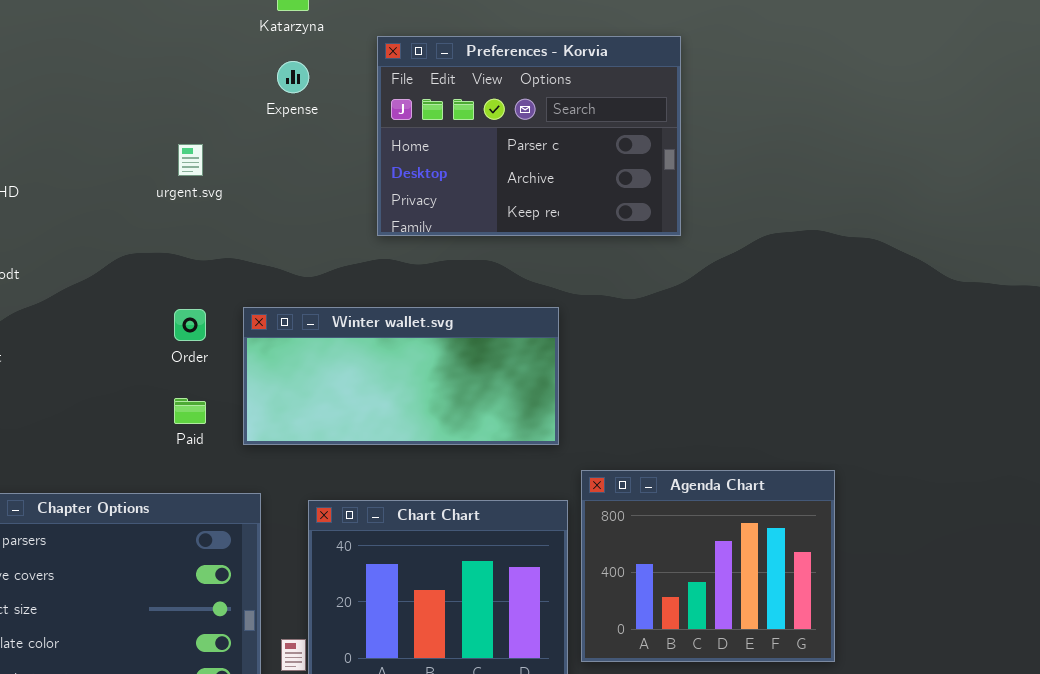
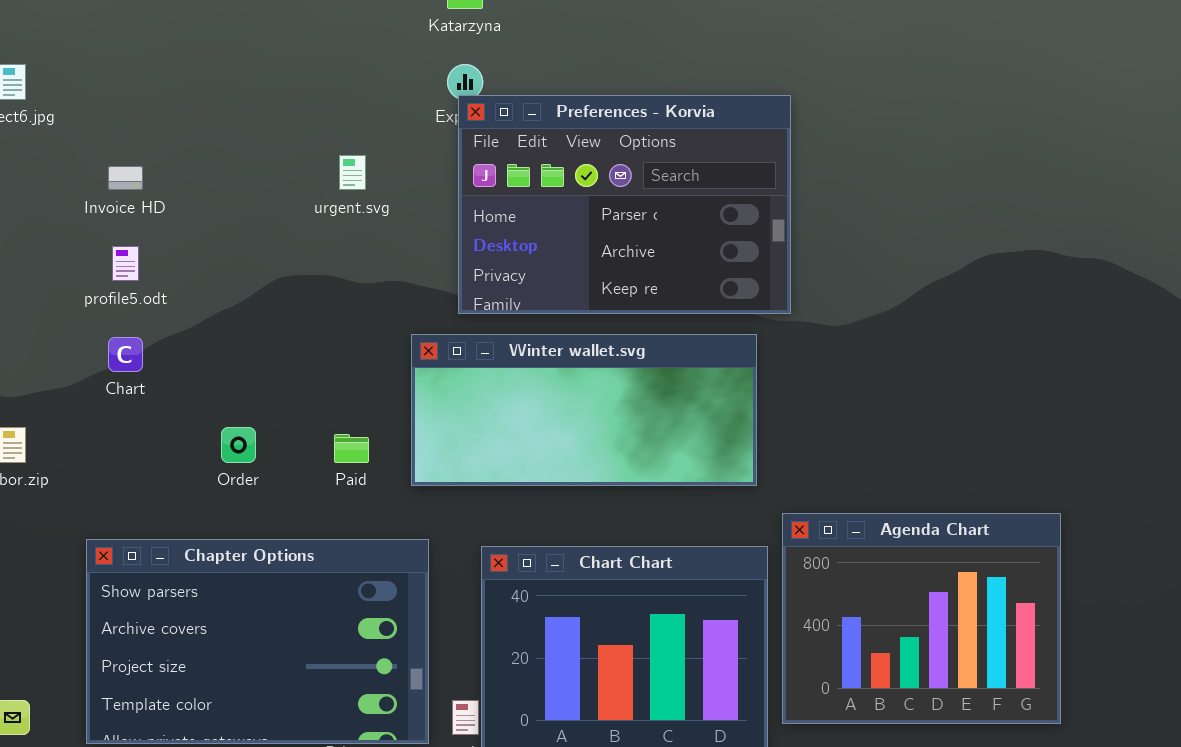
Preferences - Korvia: [377,36,681,236] -> [458,95,791,314], moved
Order: [174,309,206,341] -> [221,427,256,463], moved

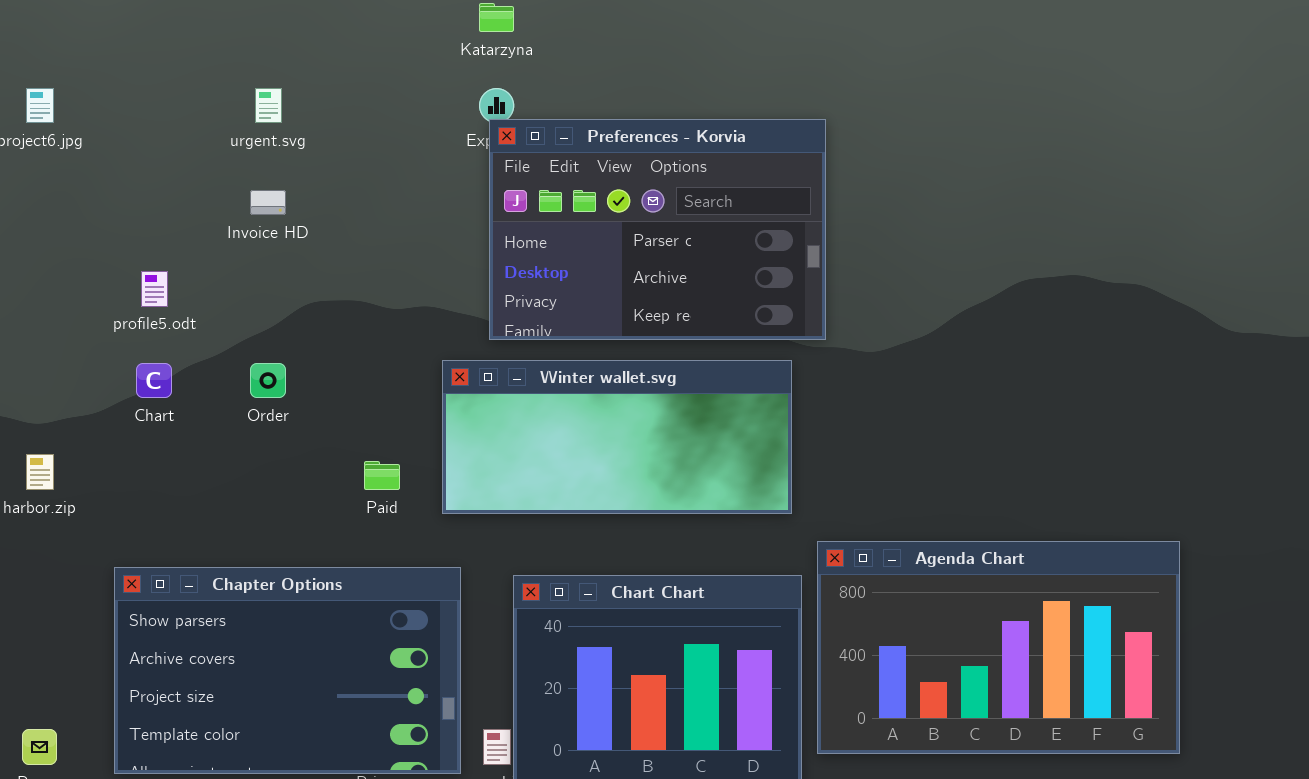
urgent.svg: [339,155,366,190] -> [255,88,282,123], moved
Invoice HD: [108,166,143,190] -> [250,190,286,215], moved
Order: [221,427,256,463] -> [250,363,286,398], moved
Agenda Chart: [782,513,1061,724] -> [817,541,1180,754], resized

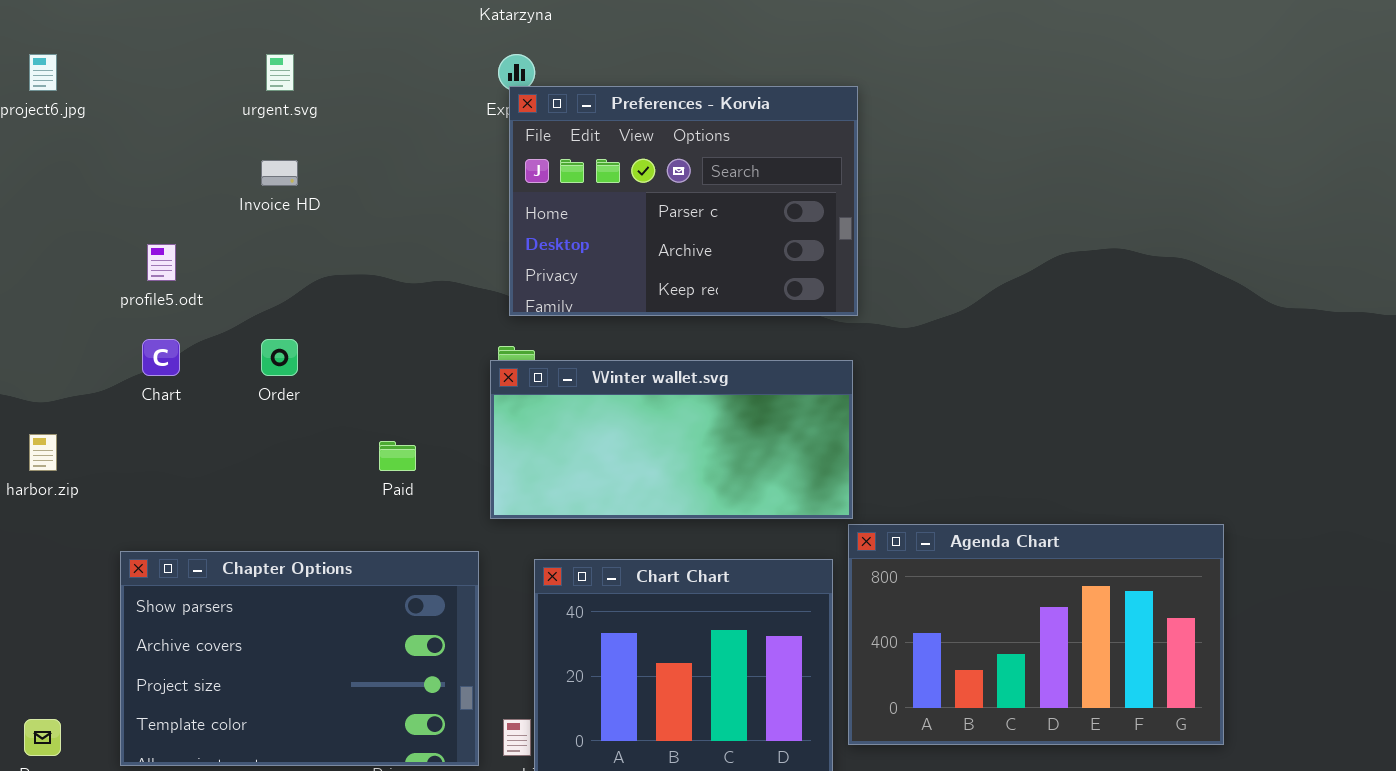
Winter wallet.svg: [442,360,792,514] -> [490,360,853,519], moved

